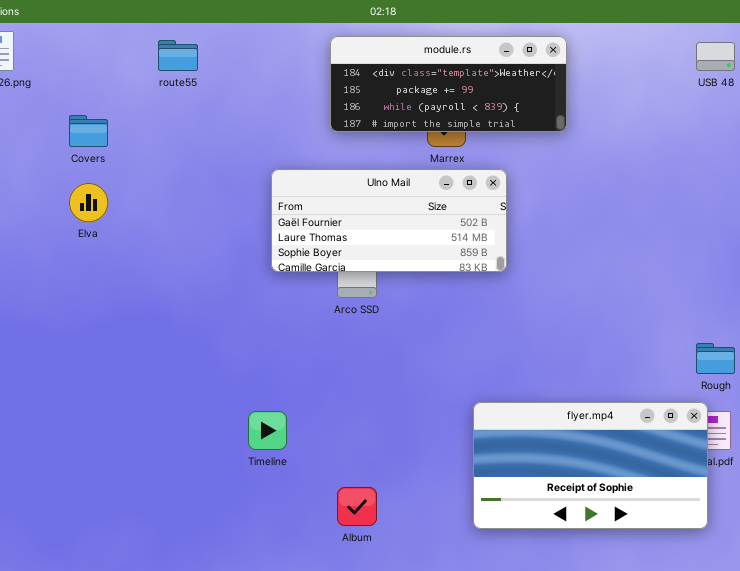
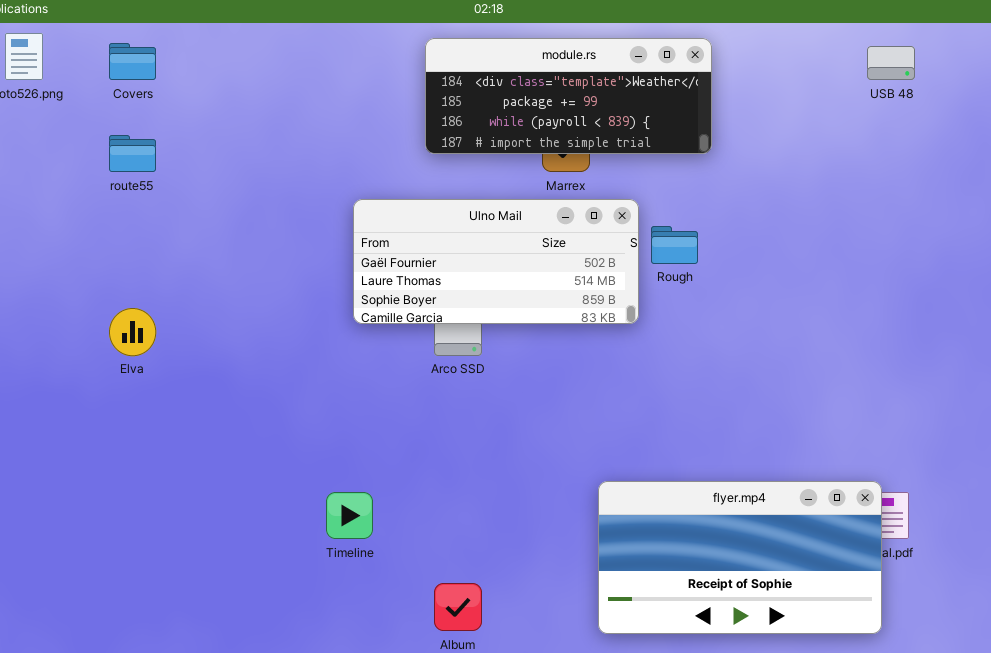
route55: [158,40,198,71] -> [109,135,156,172], moved
Covers: [69,115,108,147] -> [109,43,156,80], moved
Elva: [69,183,108,222] -> [109,308,156,356], moved
Rough: [696,343,735,374] -> [651,226,698,264], moved

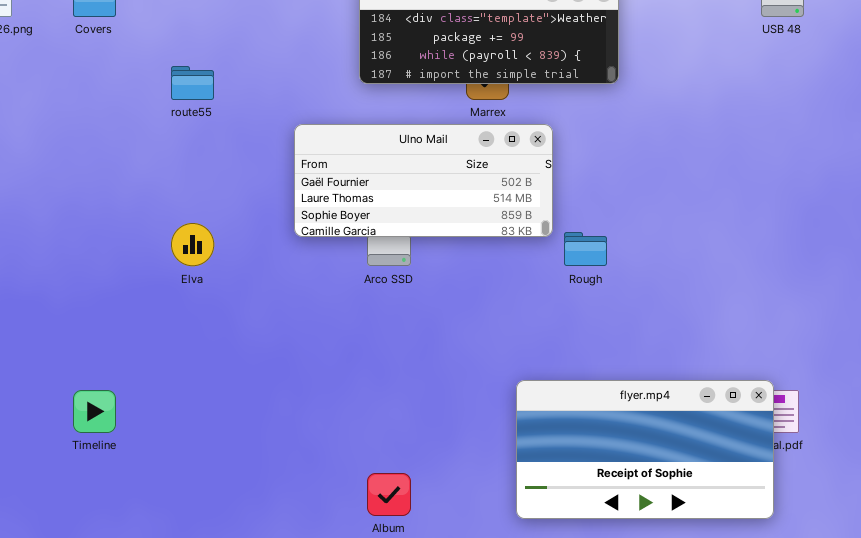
route55: [109,135,156,172] -> [171,66,214,100], moved
Rough: [651,226,698,264] -> [564,232,607,266], moved
Elva: [109,308,156,356] -> [171,223,214,266], moved
Timeline: [326,492,373,539] -> [73,390,116,433], moved

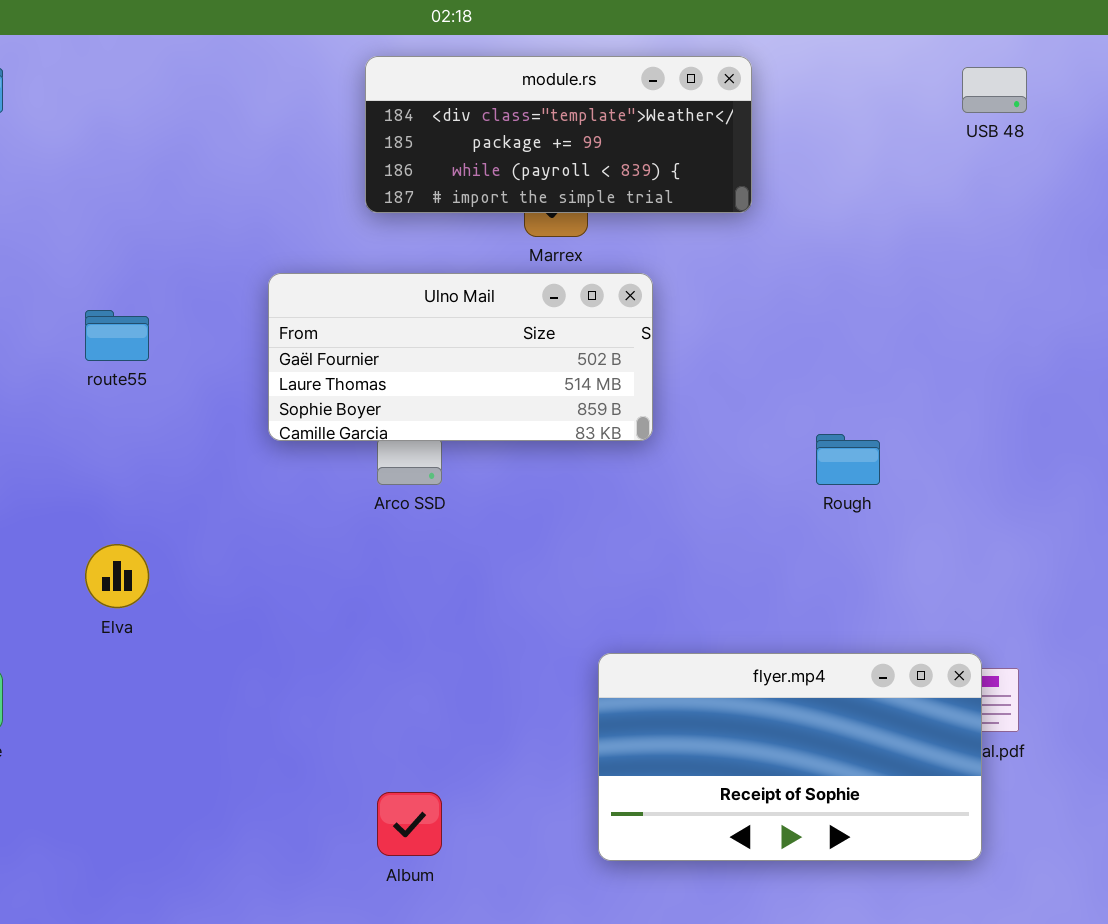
route55: [171,66,214,100] -> [85,310,149,361], moved
Elva: [171,223,214,266] -> [85,544,149,608], moved
Rough: [564,232,607,266] -> [816,434,880,485], moved

